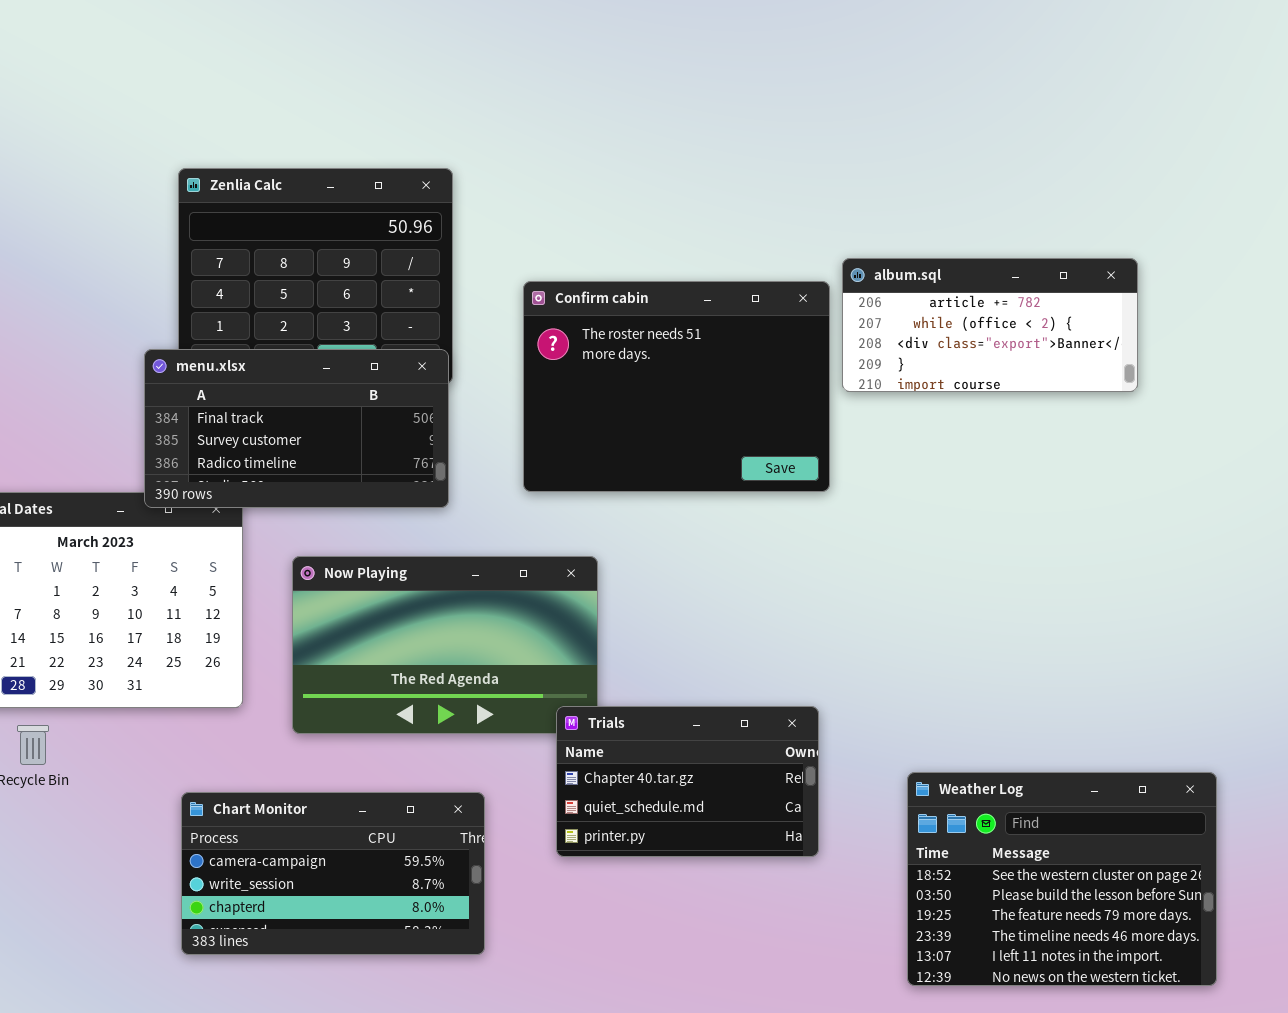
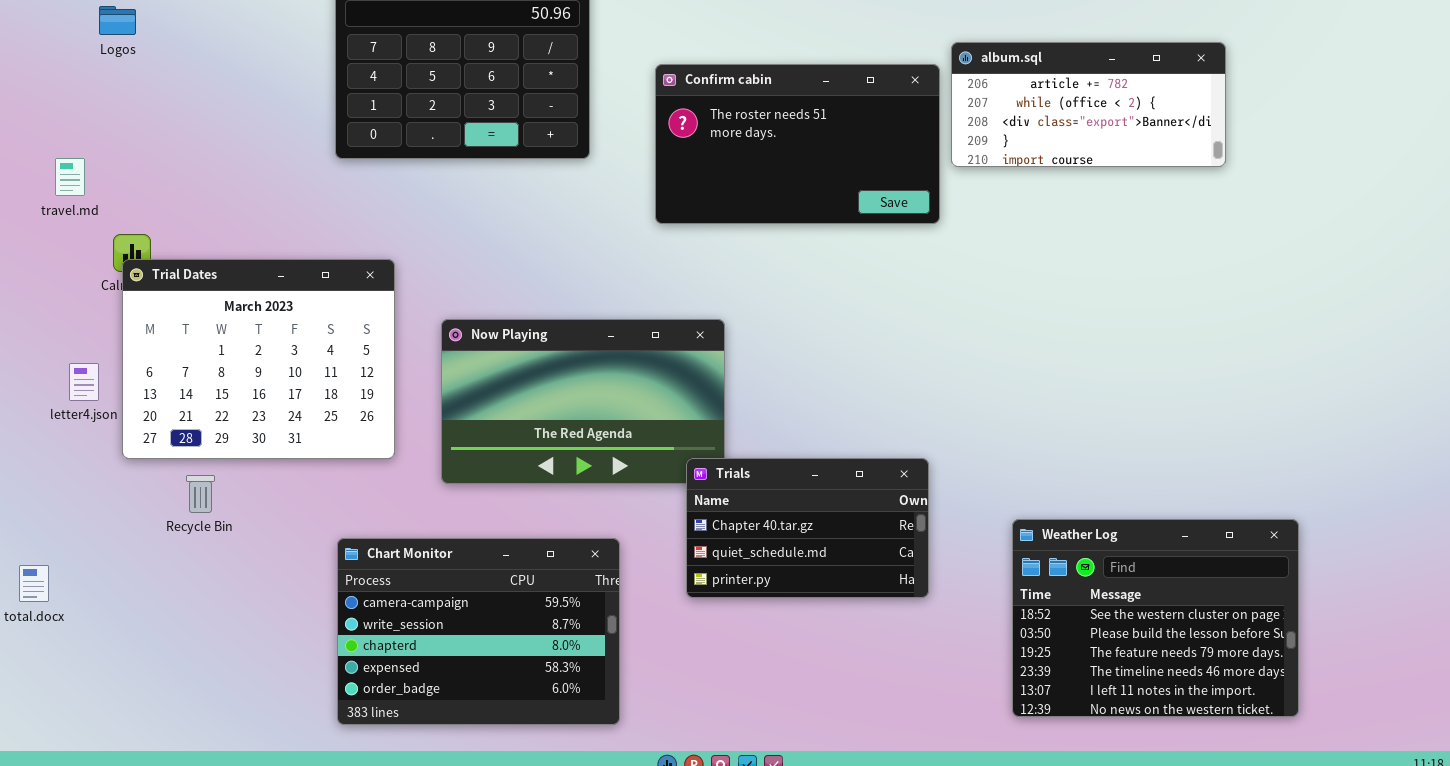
Confirm cabin: [523,281,830,492] -> [655,64,940,224], resized
menu.xlsx: [144,349,449,508] -> none, closed
Chart Monitor: [181,792,485,955] -> [337,538,620,725], resized

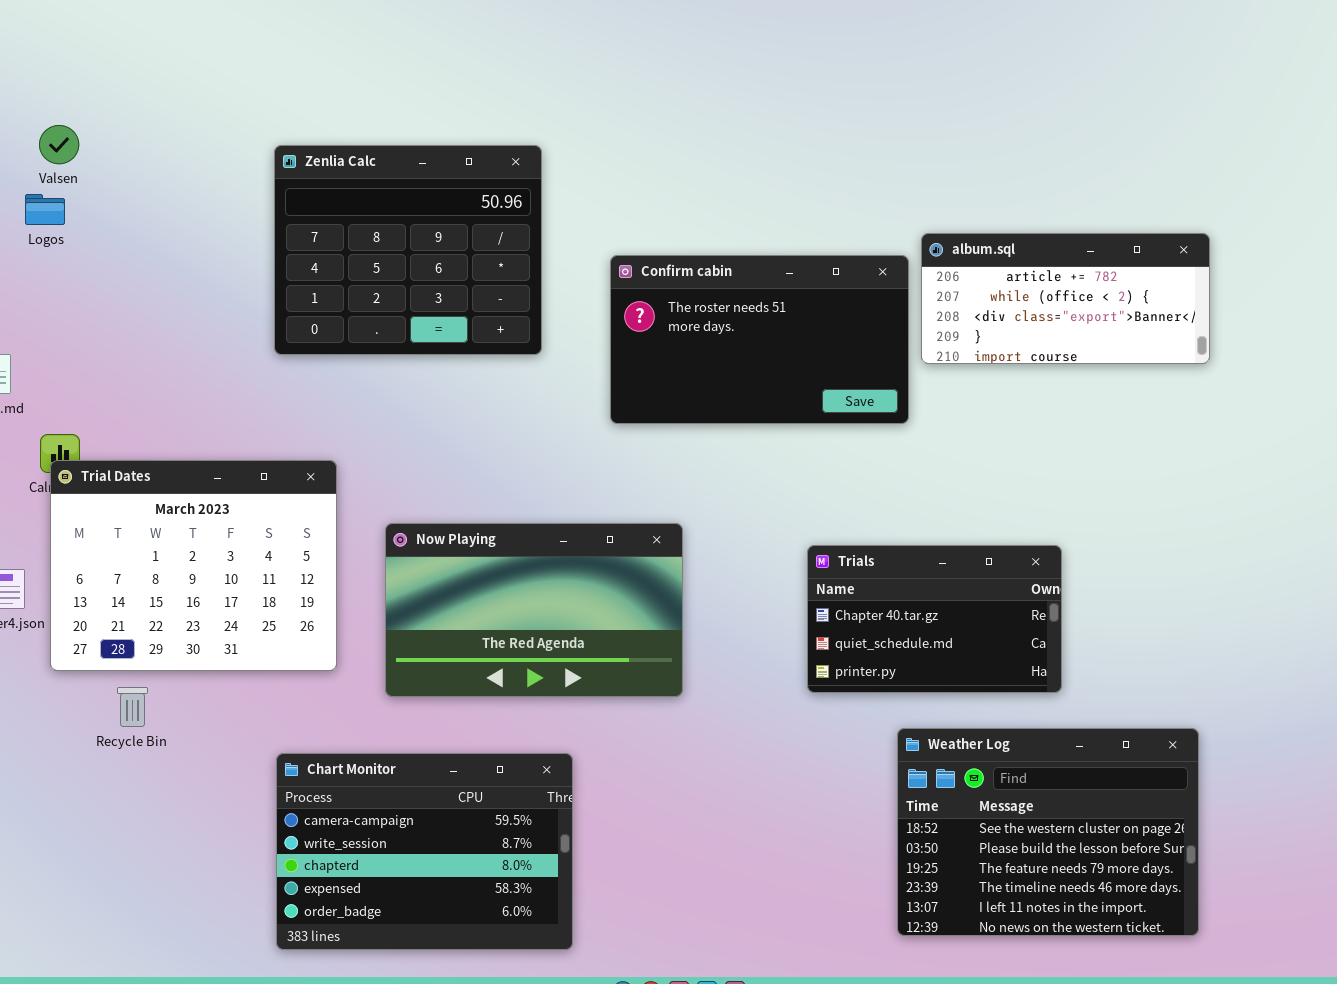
Trials: [686,458,929,598] -> [807,545,1062,693], moved
Weather Log: [1012,519,1299,717] -> [897,728,1199,936], moved

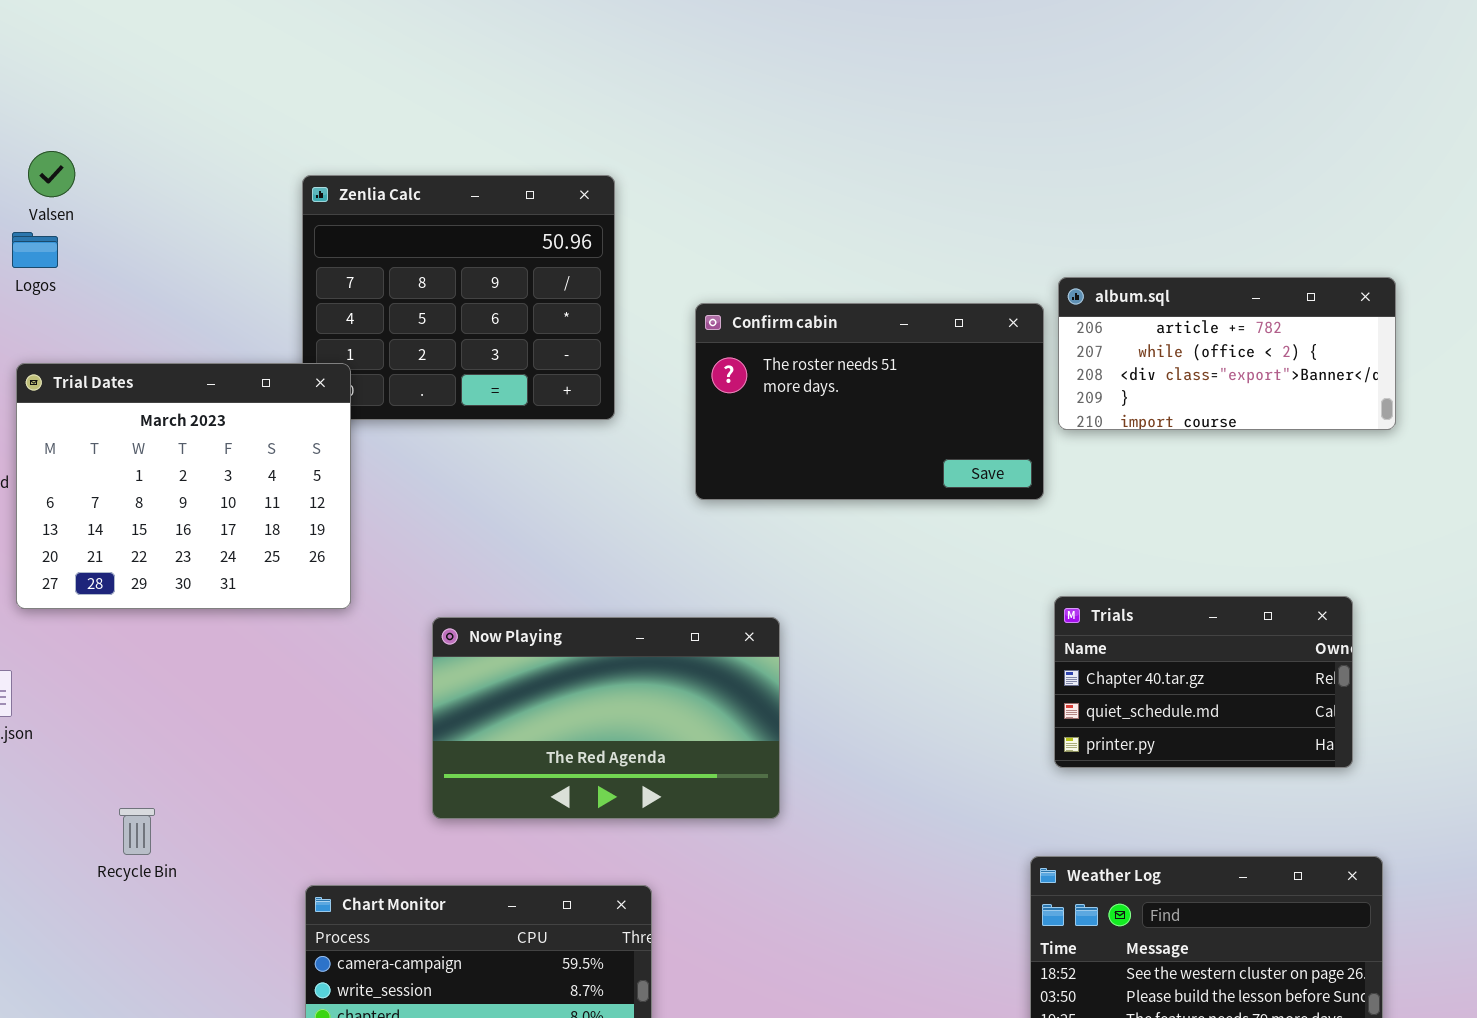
Trial Dates: [50,460,337,671] -> [16,363,351,609], moved
Trials: [807,545,1062,693] -> [1054,596,1353,768], moved

